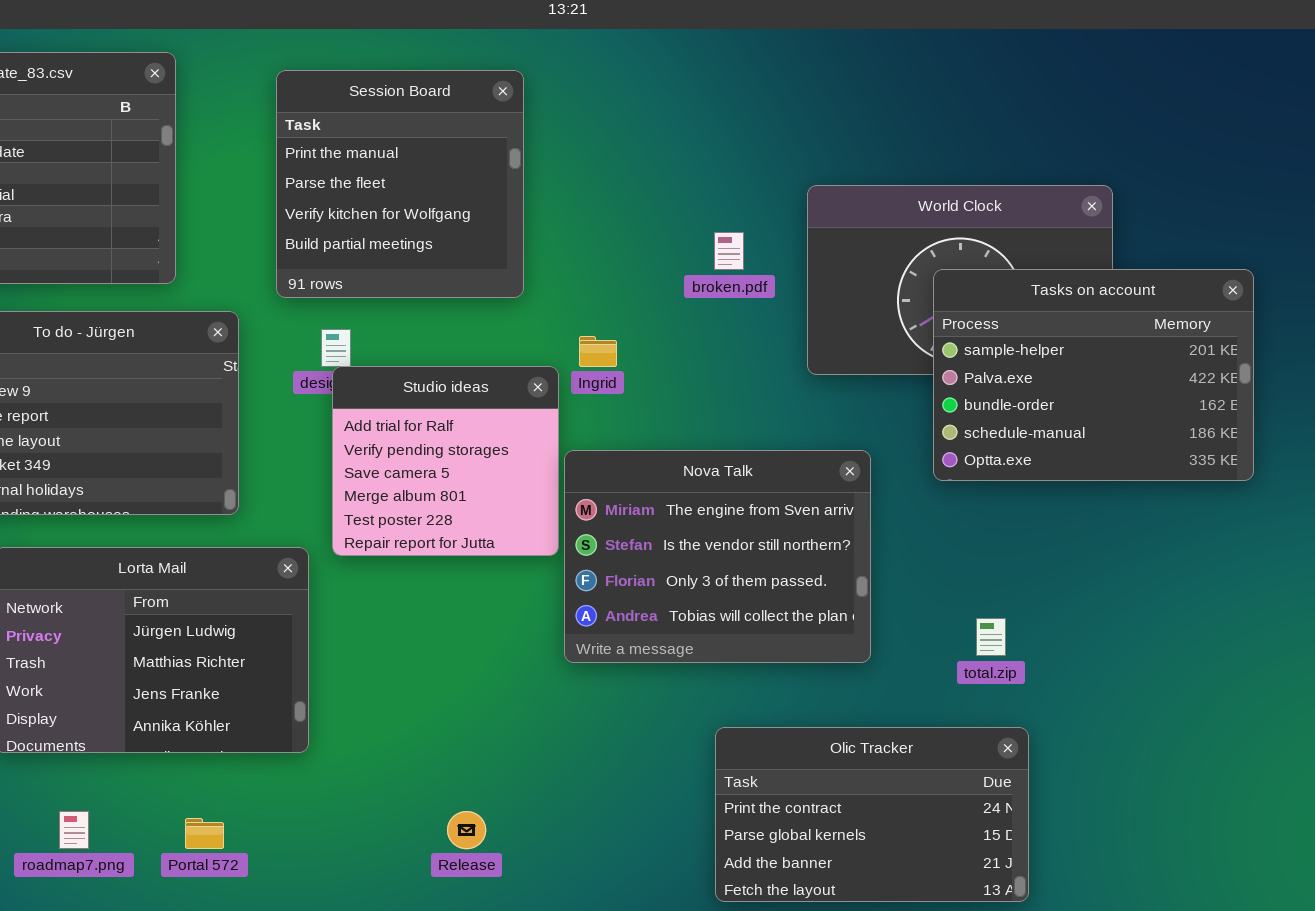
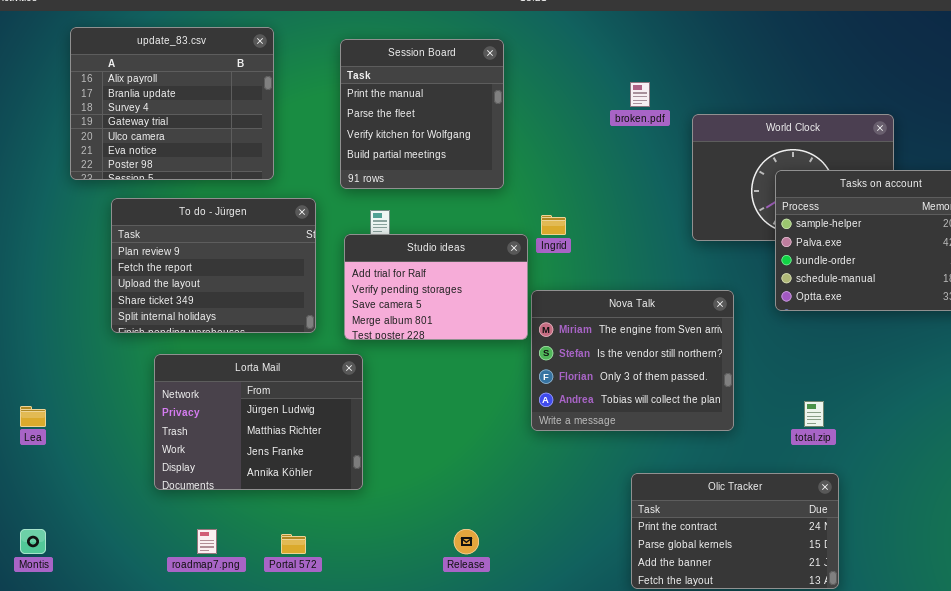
broken.pdf: [714,232,744,270] -> [630,82,650,107], moved
Studio ideas: [332,366,559,556] -> [344,234,528,340], resized

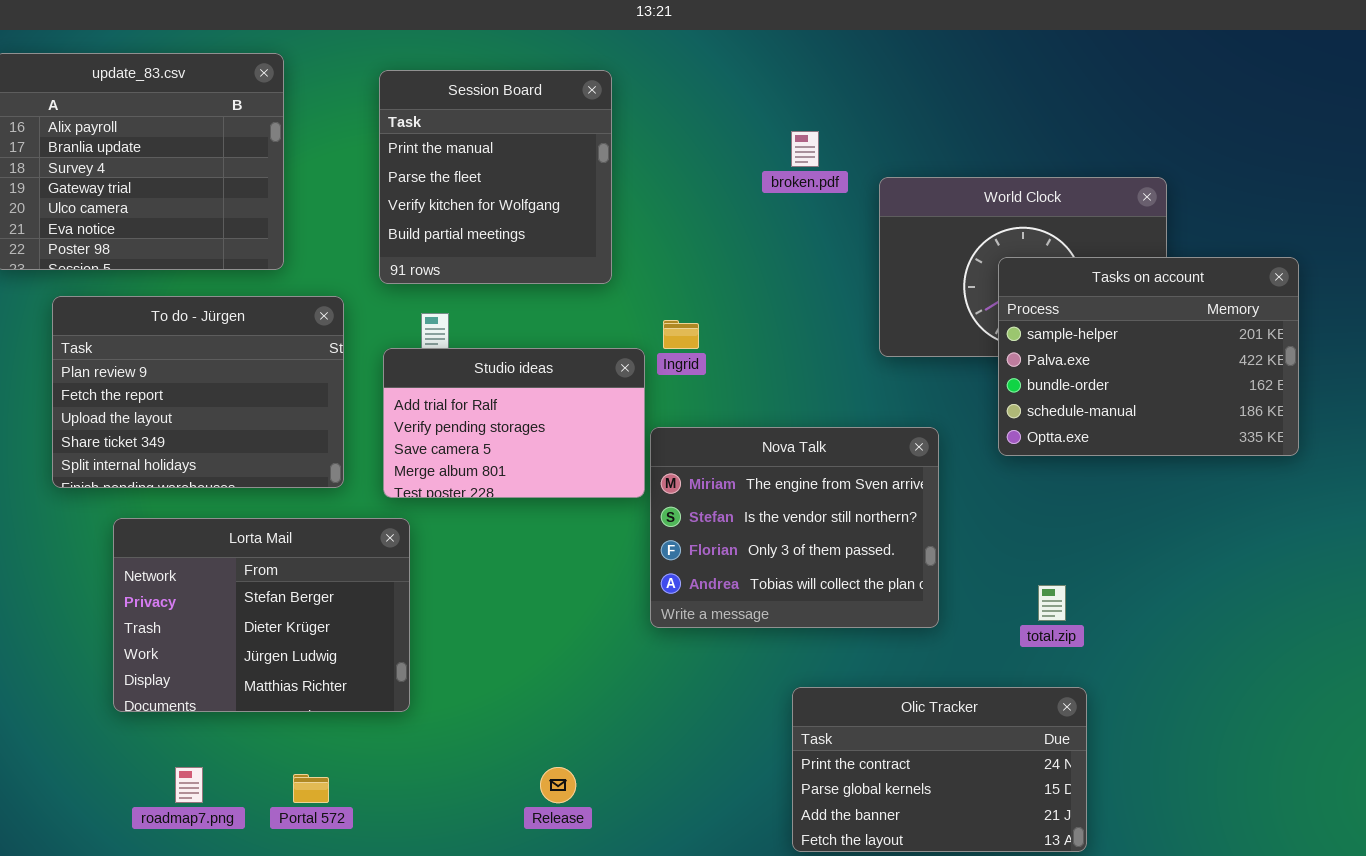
Lorta Mail: [154,354,363,490] -> [113,518,410,712], scrolled up 2 rows

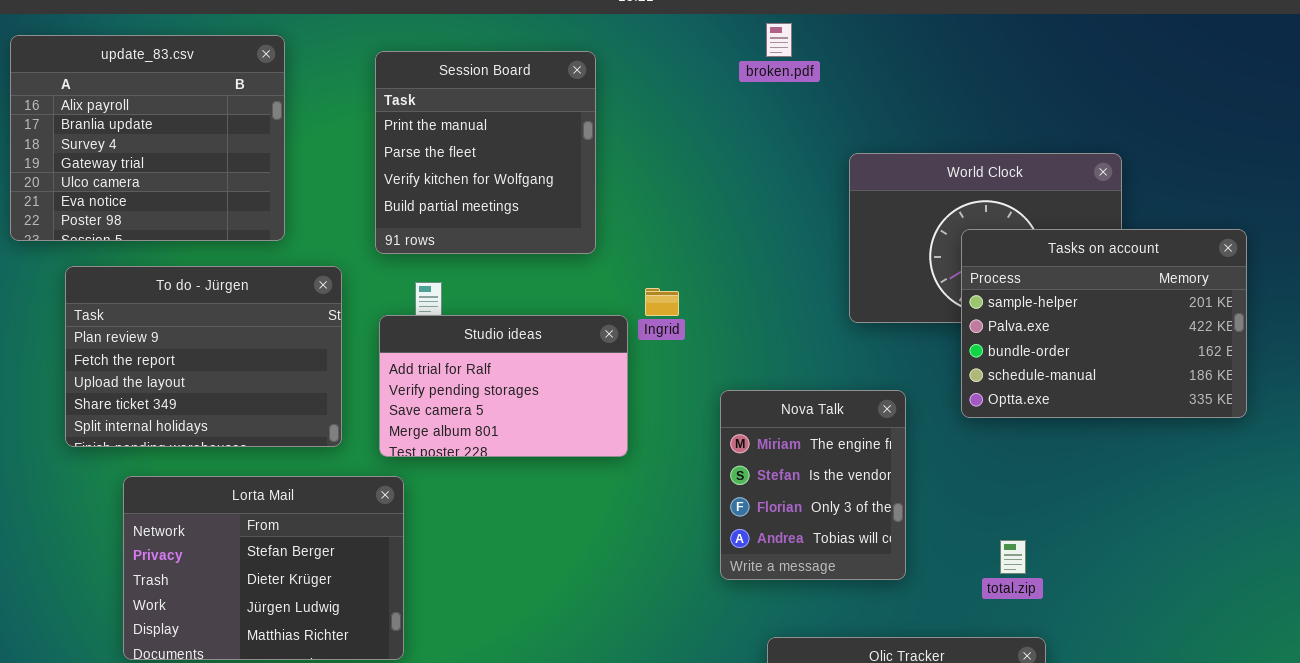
broken.pdf: [791,131,819,167] -> [766,23,792,57], moved
Nova Talk: [650,427,939,628] -> [720,390,906,580], resized

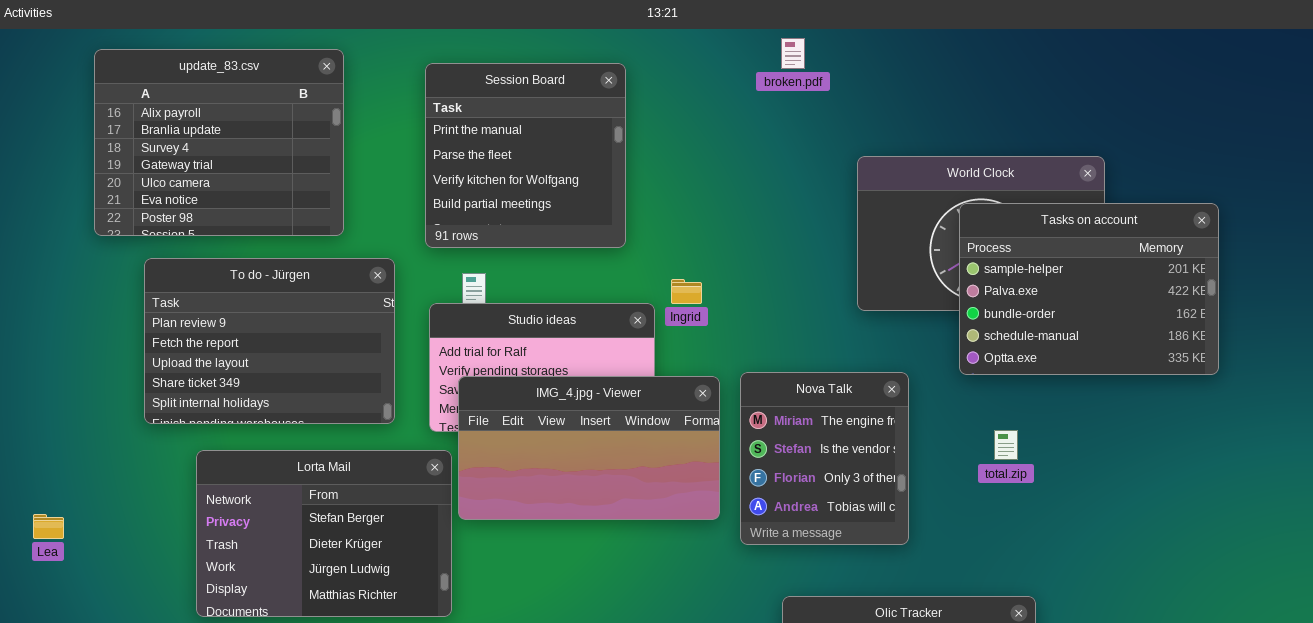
Tasks on account: [961,229,1247,418] -> [959,203,1219,375], moved
IMG_4.jpg - Viewer: none -> [458,376,720,520], opened
total.zip: [1000,540,1026,574] -> [994,430,1018,460], moved

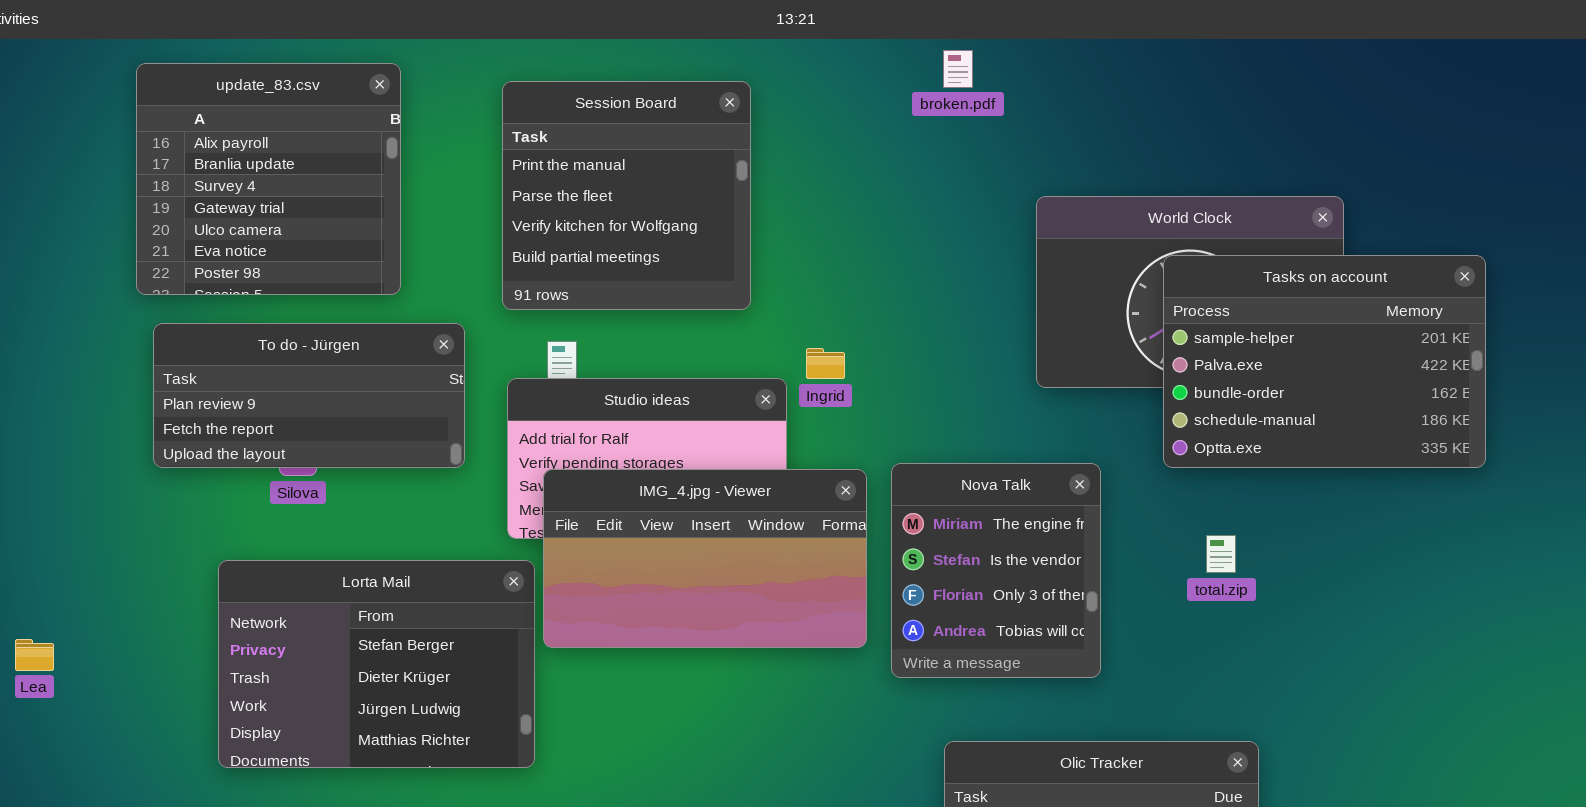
update_83.csv: [94,49,344,236] -> [136,63,401,295], resized
To do - Jürgen: [144,258,395,424] -> [153,323,465,468], resized

